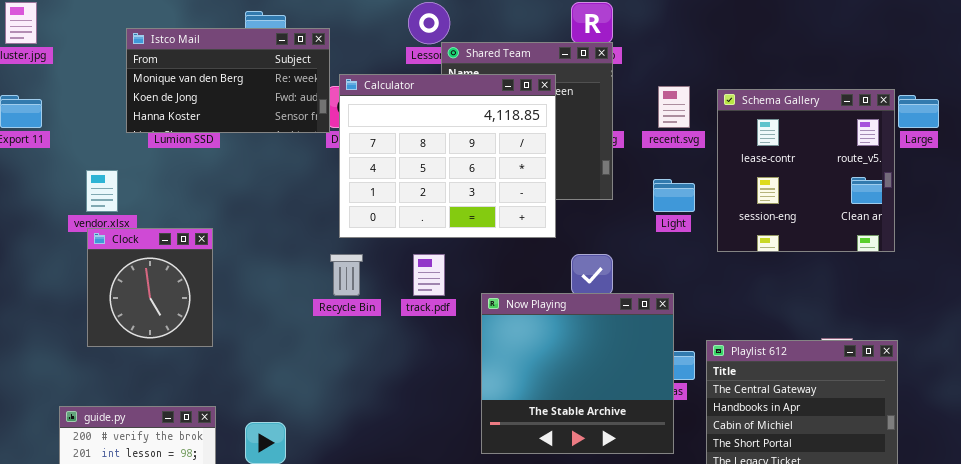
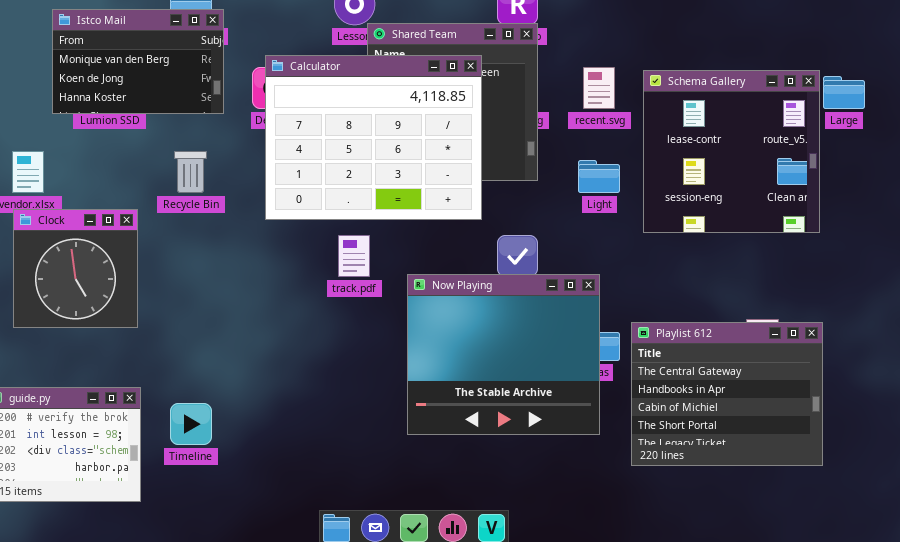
Istco Mail: [126,28,330,133] -> [52,9,224,114], resized
Recycle Bin: [330,254,363,296] -> [174,151,207,193], moved

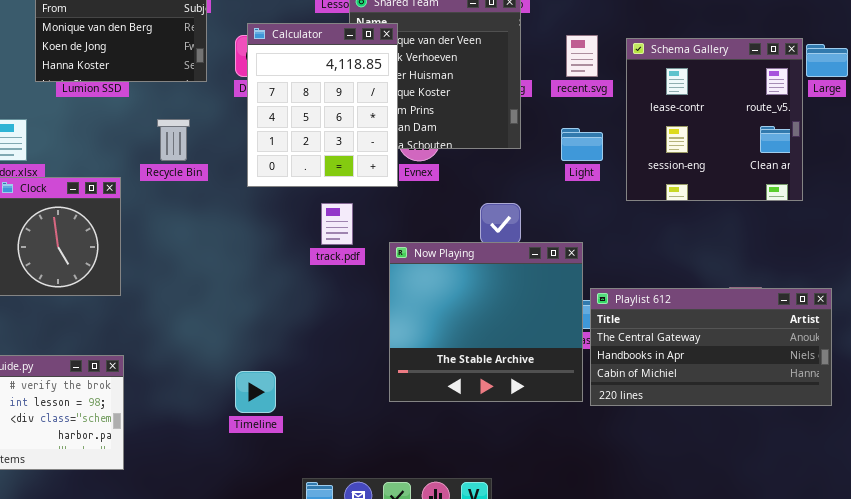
Calculator: [265,55,482,220] -> [247,23,398,187], resized
Playlist 612: [631,322,823,466] -> [590,288,832,406], moved, resized
Timeline: [170,403,212,445] -> [235,371,276,413], moved

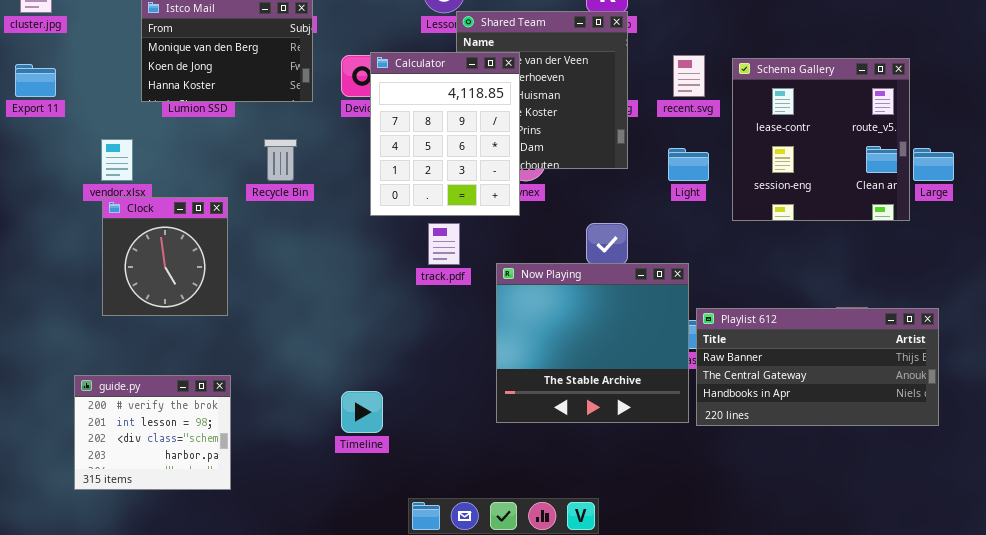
Calculator: [247,23,398,187] -> [370,52,520,216], moved
Large: [806,44,848,77] -> [913,148,954,181], moved
Playlist 612: [590,288,832,406] -> [696,308,939,426], scrolled up 1 row

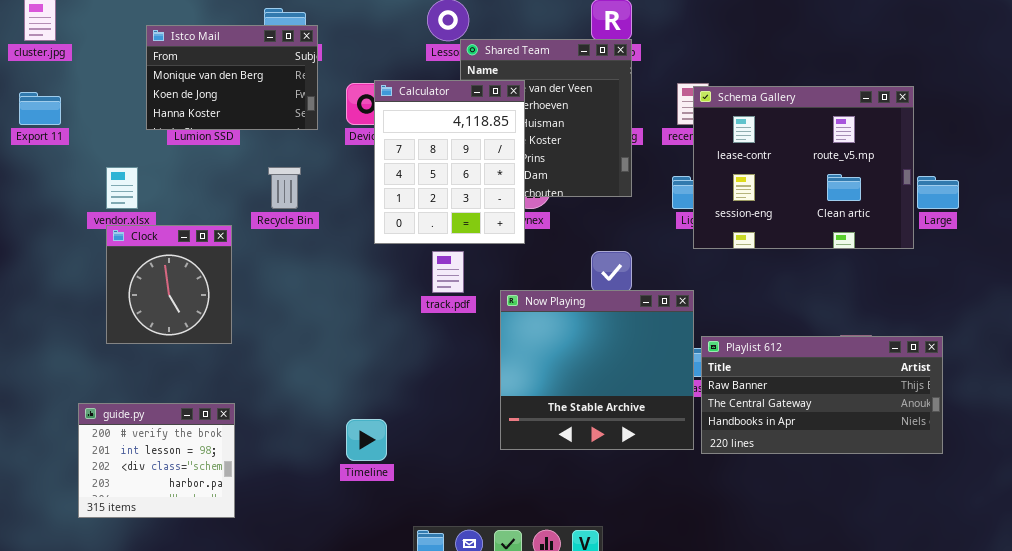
Schema Gallery: [732,58,910,221] -> [693,86,914,249], resized

